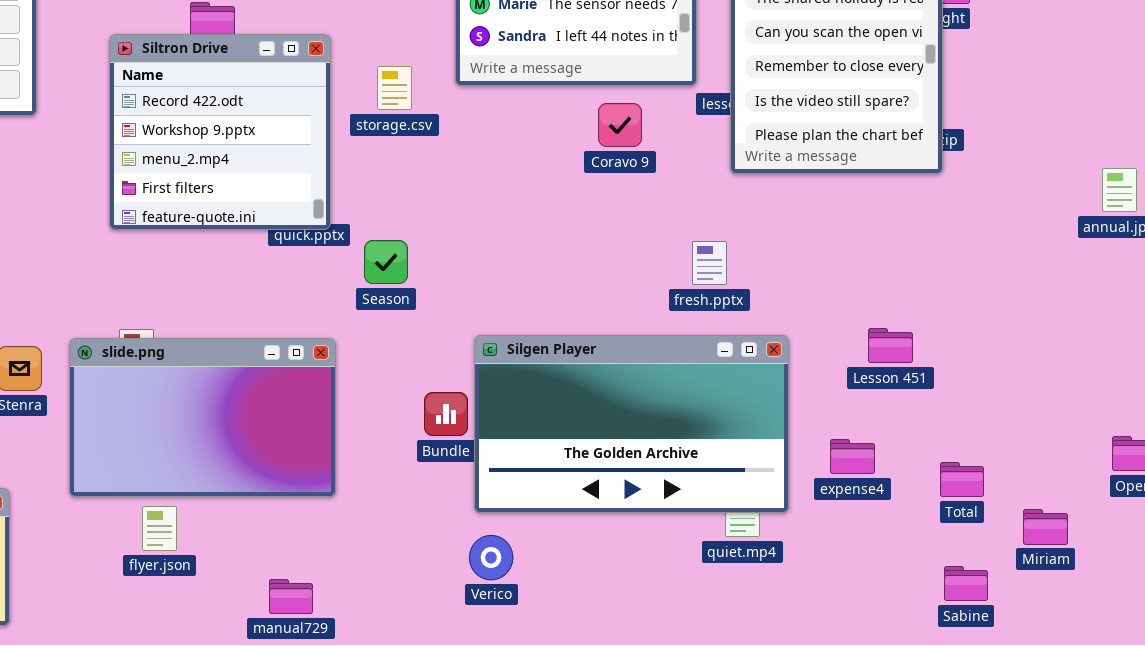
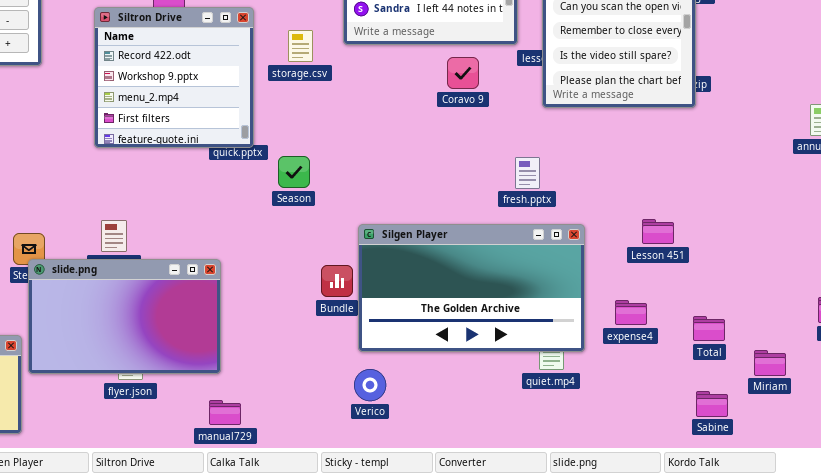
slide.png: [69,338,336,497] -> [28,259,221,374], moved

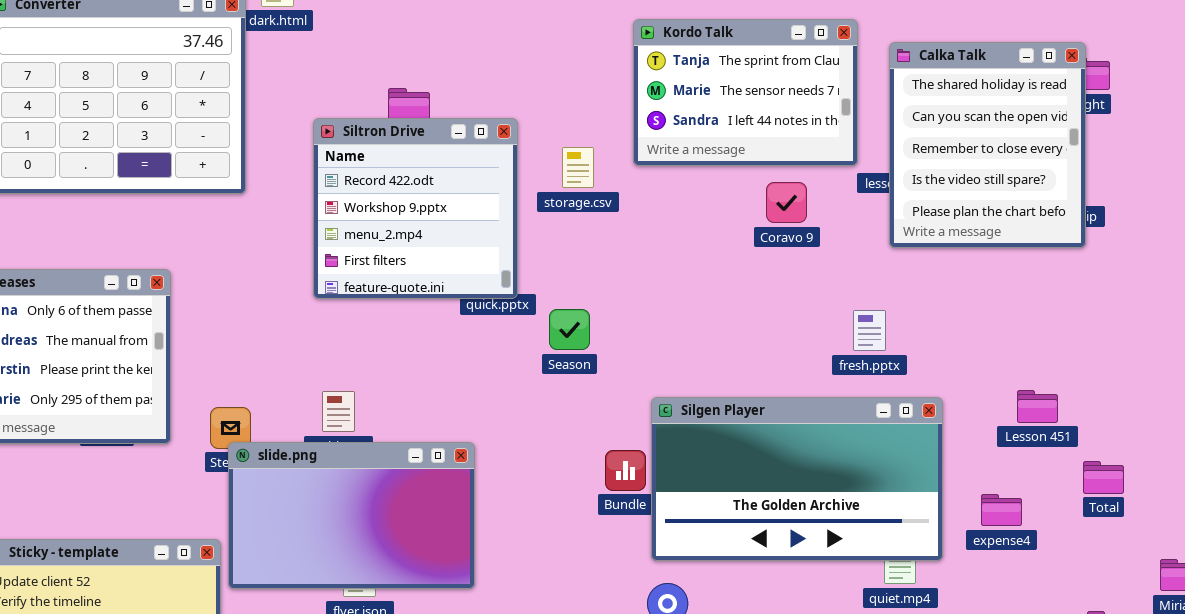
Total: [693,316,725,341] -> [1083,461,1124,494], moved

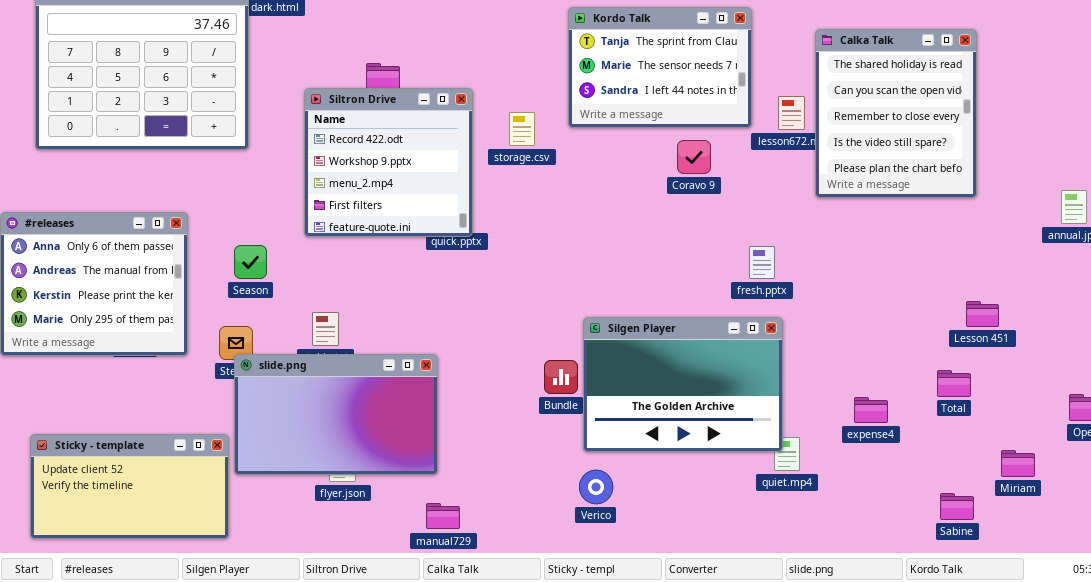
Calka Talk: [889,42,1086,248] -> [815,29,977,198], moved
Season: [549,309,590,350] -> [234,245,267,279], moved
Lesson 451: [1017,390,1058,423] -> [966,301,999,327], moved
Silgen Player: [651,397,943,561] -> [583,317,783,452], resized

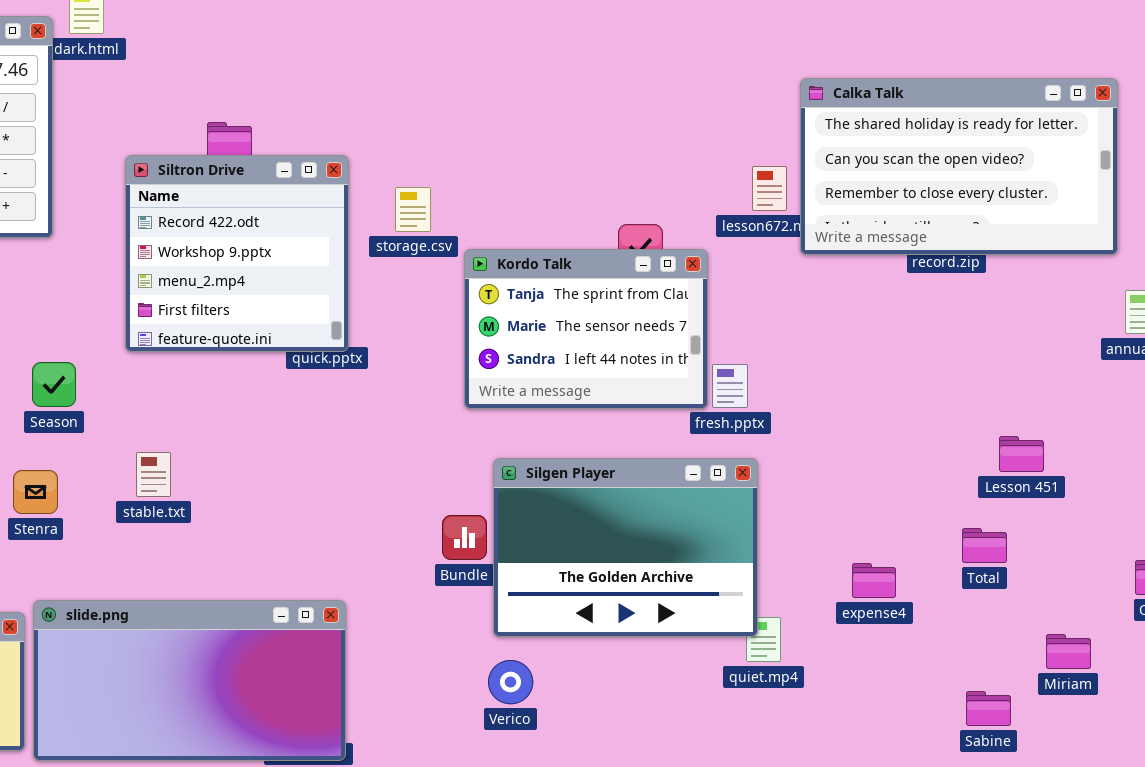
Kordo Talk: [568,7,752,128] -> [464,249,708,409], moved
Calka Talk: [815,29,977,198] -> [800,78,1118,255], resized
slide.png: [234,354,438,475] -> [33,600,346,761], moved, resized

